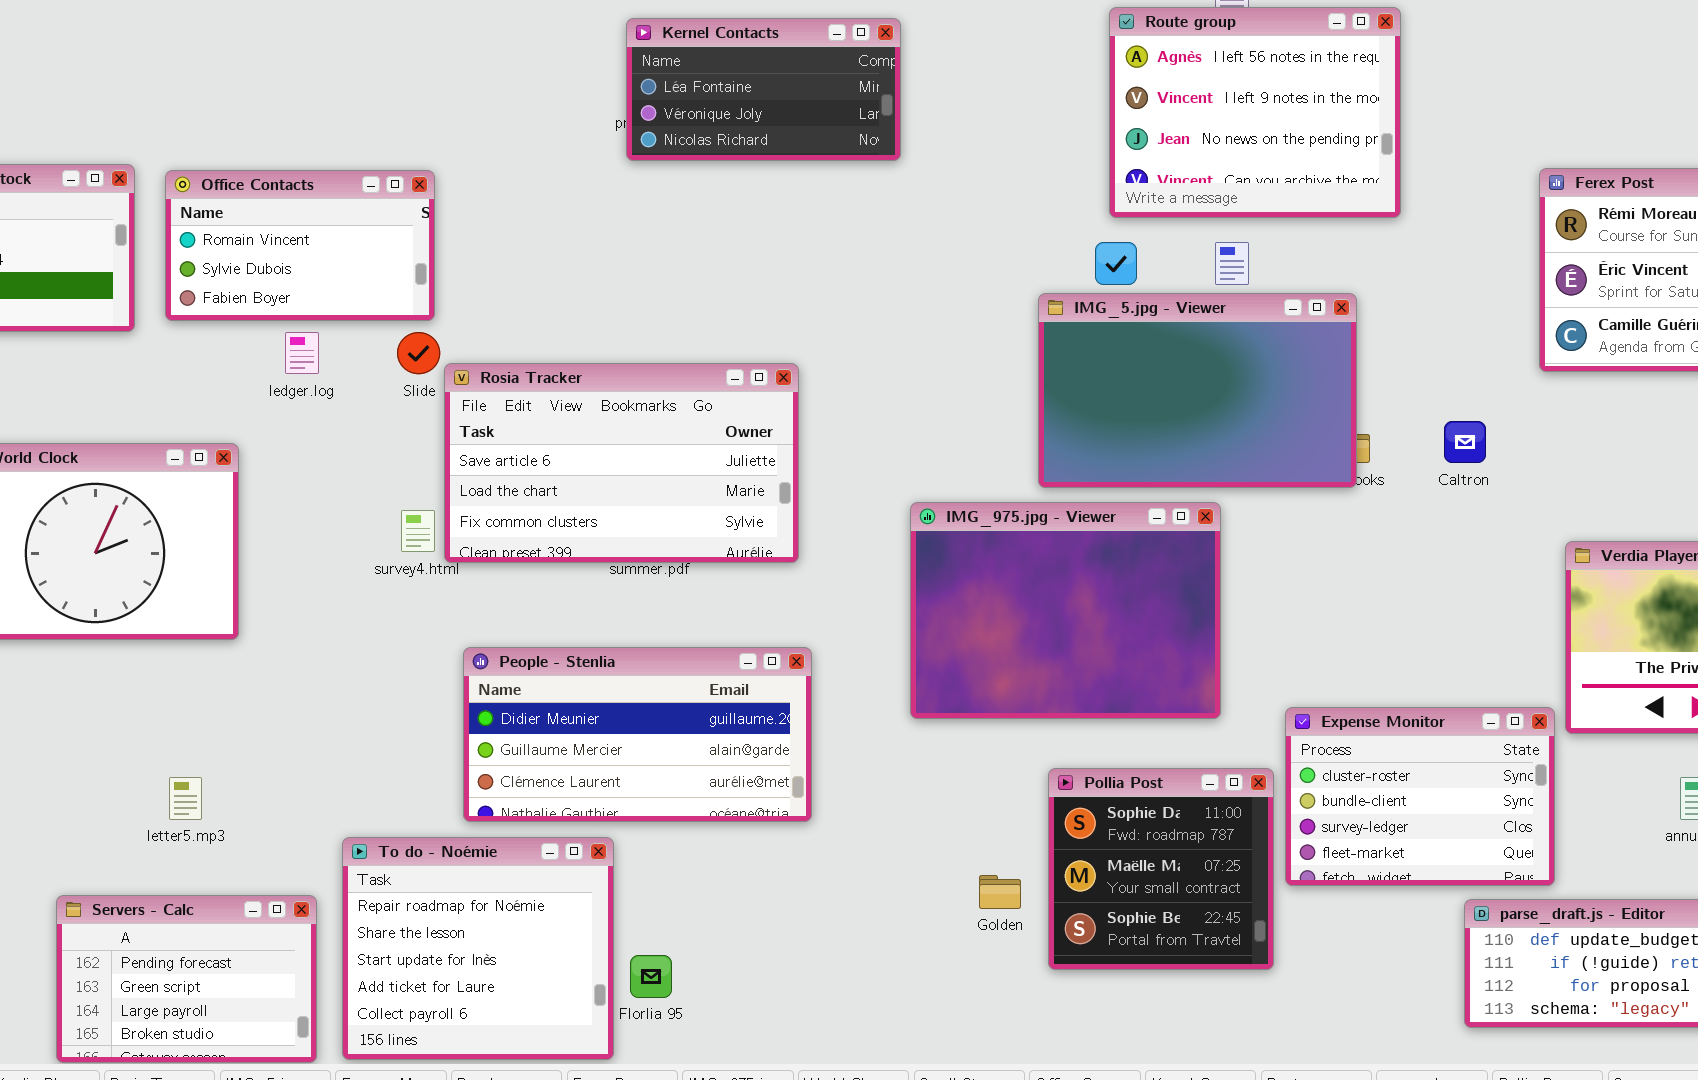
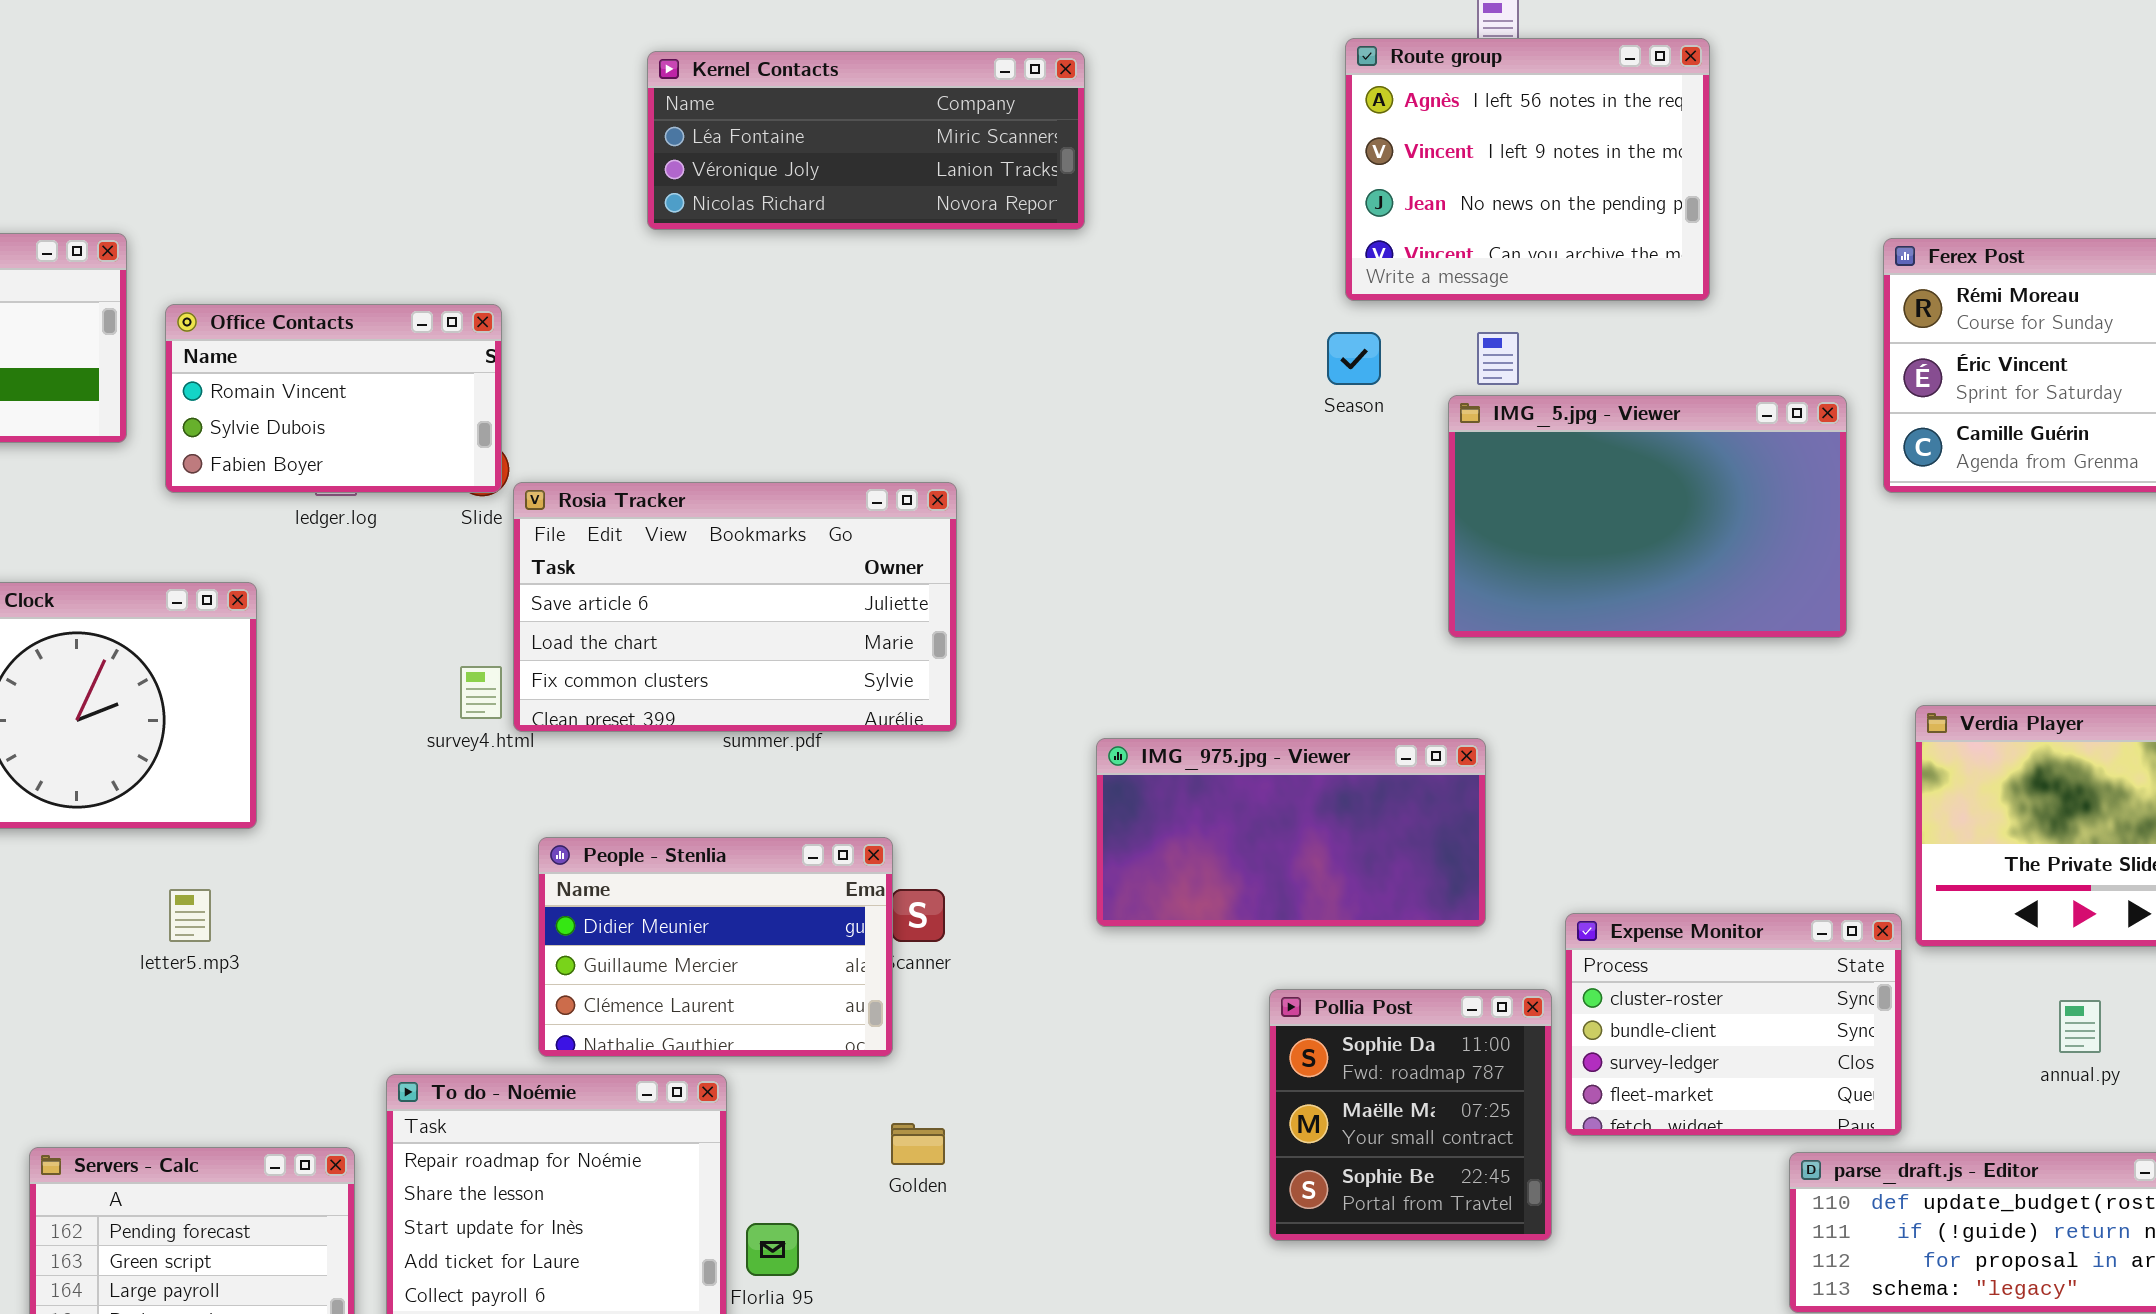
Kernel Contacts: [626,18,901,161] -> [647,51,1085,230], resized
Office Contacts: [165,170,435,321] -> [165,304,502,493], moved
IMG_5.jpg - Viewer: [1038,293,1357,488] -> [1448,395,1847,638], moved
IMG_975.jpg - Viewer: [910,502,1221,719] -> [1096,738,1486,927], resized
People - Stenlia: [463,647,812,822] -> [538,837,893,1057], resized
letter5.mp3: [169,777,202,820] -> [169,889,211,942], moved
Golden: [979,875,1021,909] -> [891,1123,945,1165], moved

